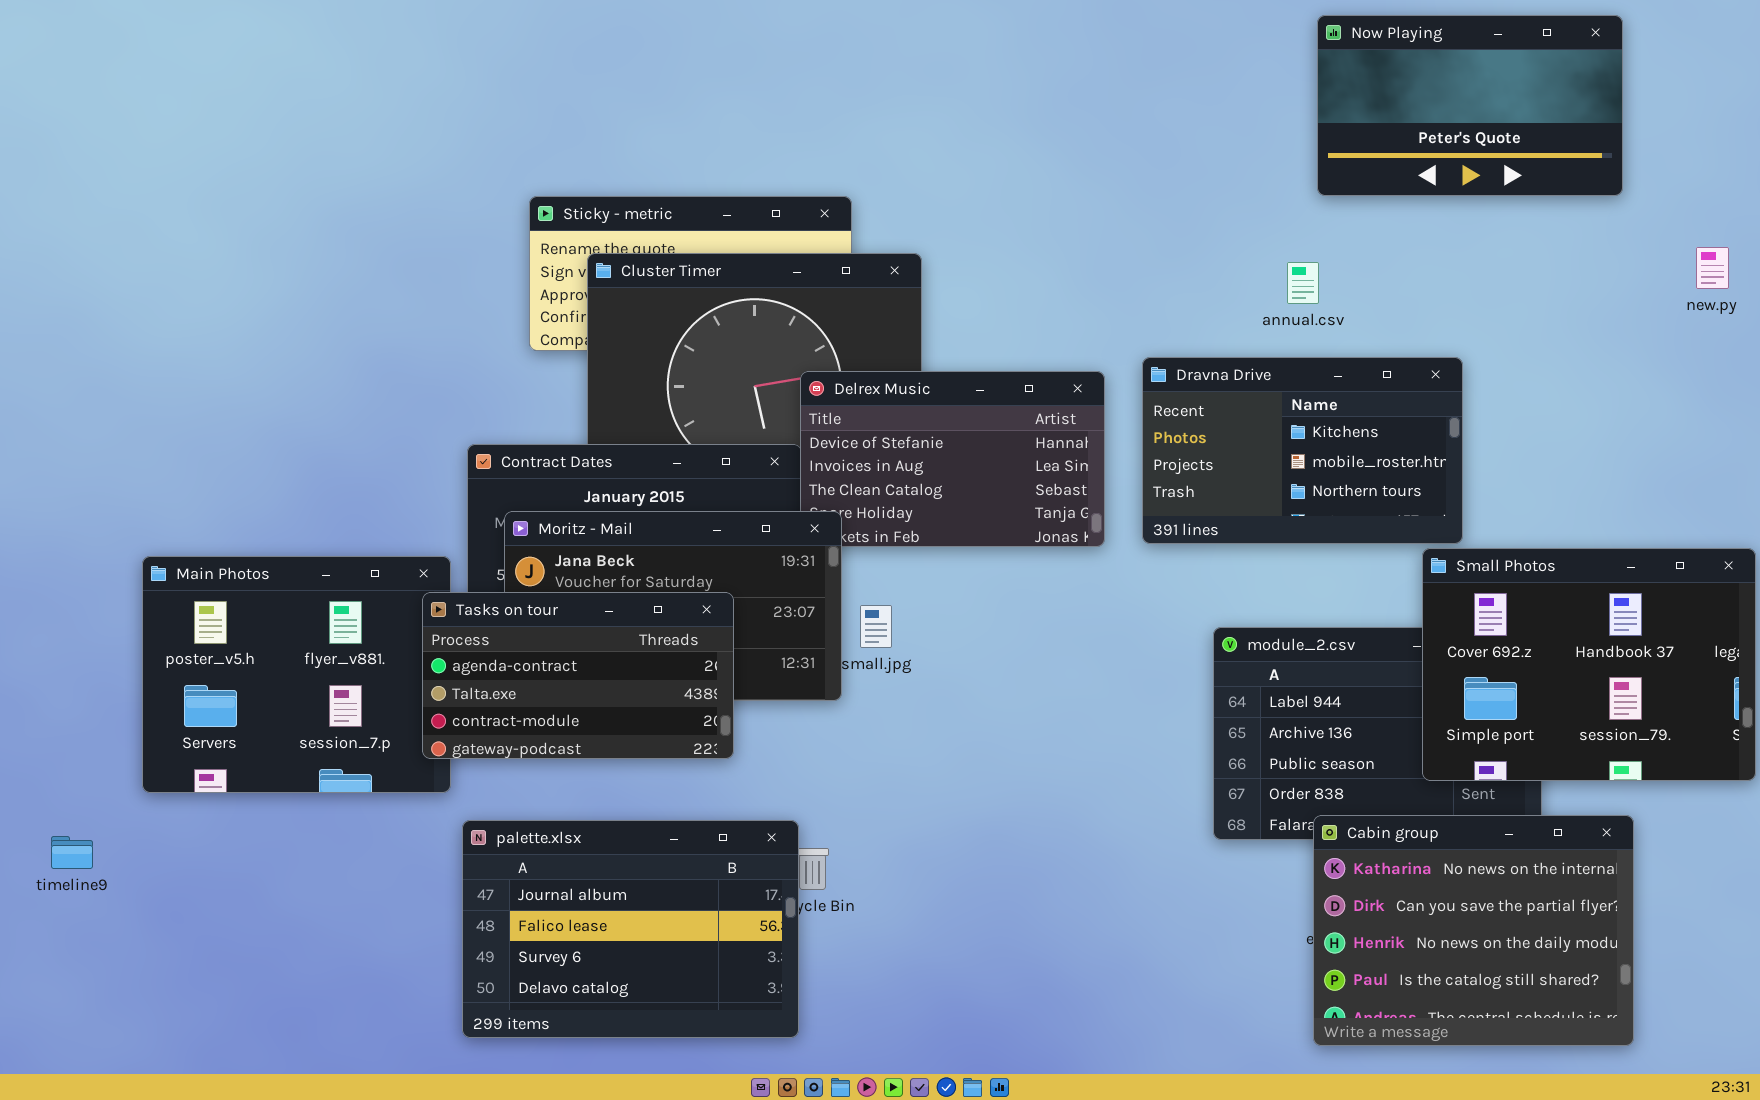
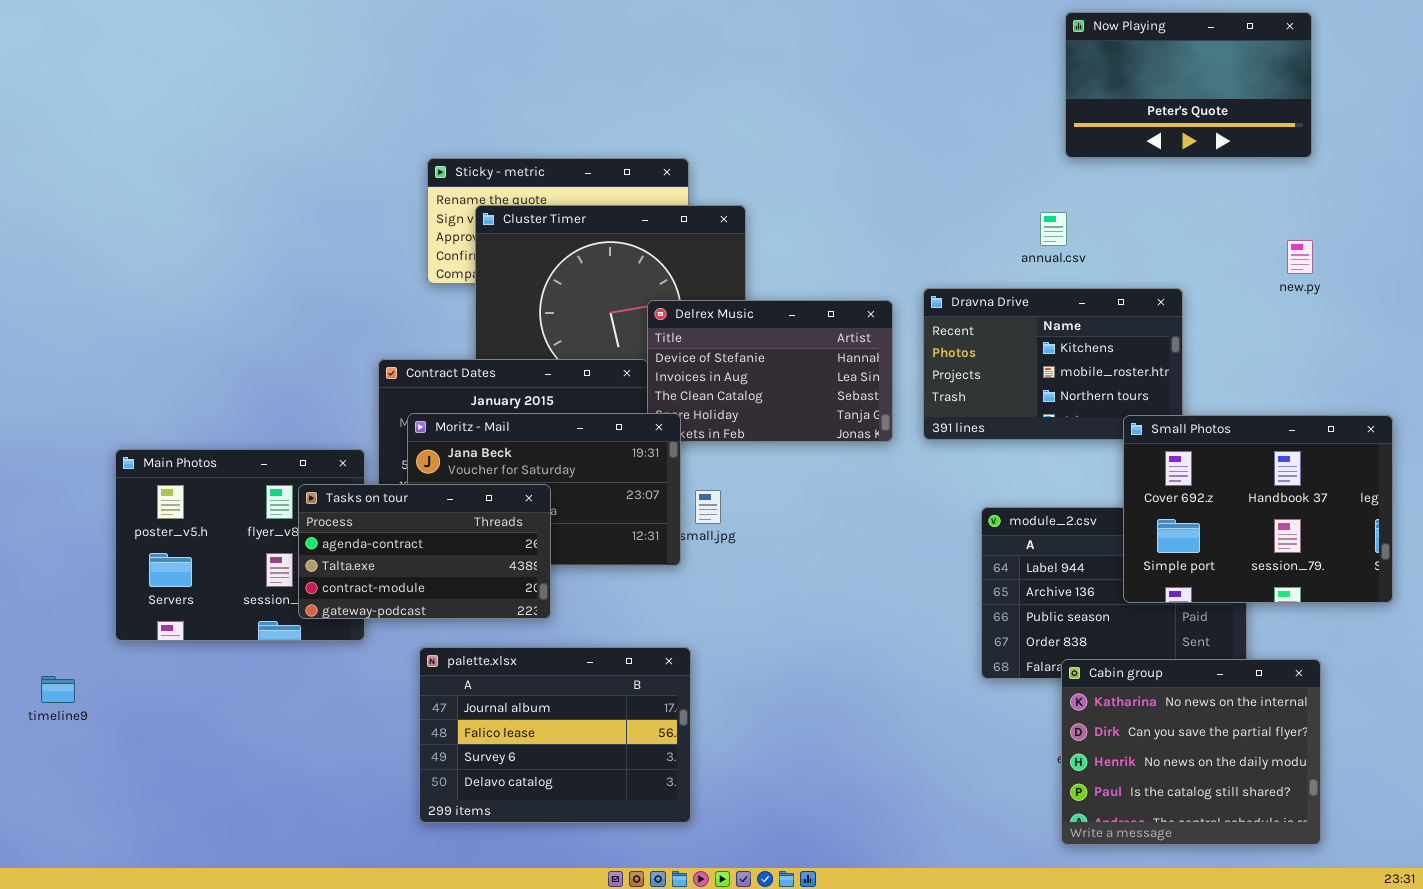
new.py: [1696,247,1729,289] -> [1287,240,1313,274], moved
Small Photos: [1422,548,1756,781] -> [1123,415,1393,603], moved
Tasks on tour: [422,592,734,759] -> [298,484,551,619], moved
palette.xlsx: [462,820,799,1038] -> [419,647,691,823], moved

